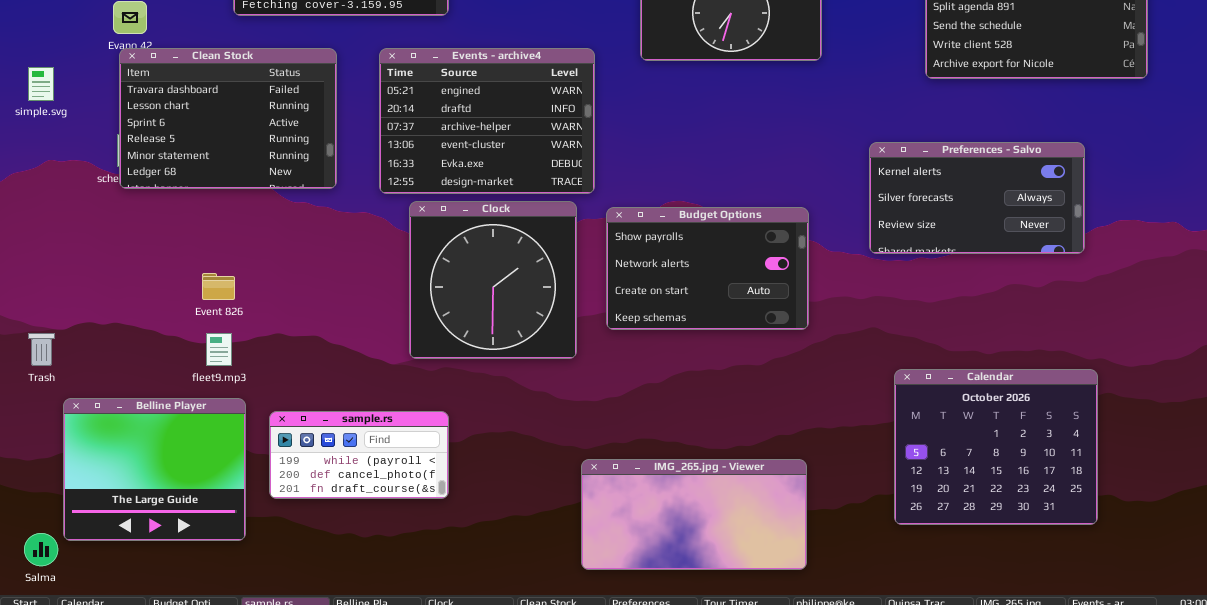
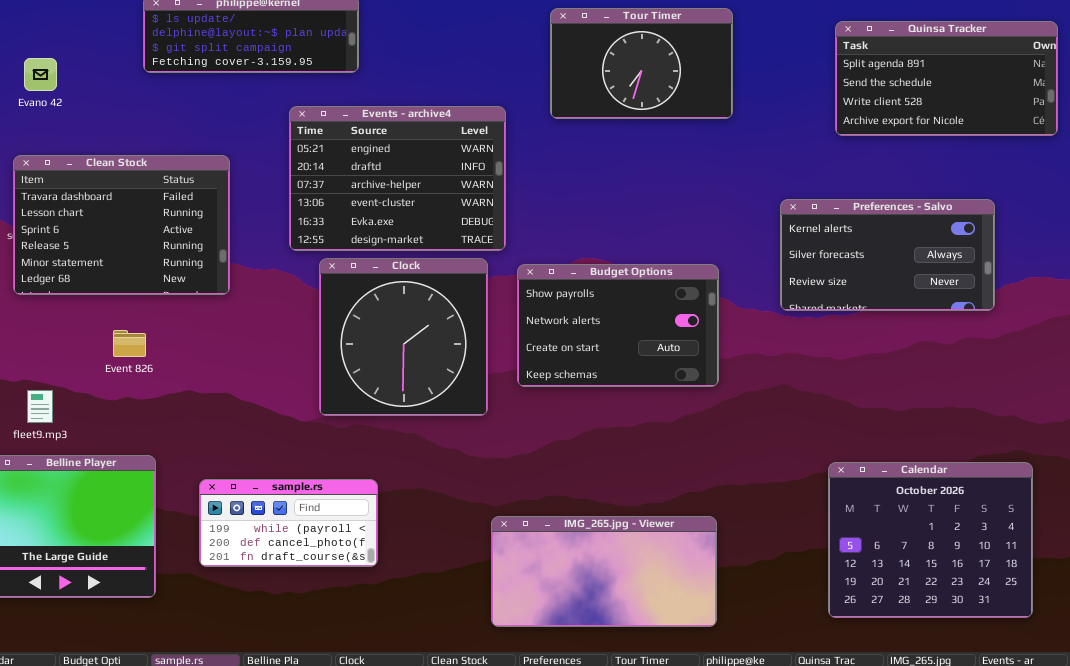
Clean Stock: [119,48,337,189] -> [13,155,230,295], moved
fleet9.mp3: [206,333,232,366] -> [27,390,53,423], moved
Calendar: [894,369,1098,525] -> [828,462,1033,618], moved
sample.rs: [269,411,449,499] -> [199,479,378,567], moved

